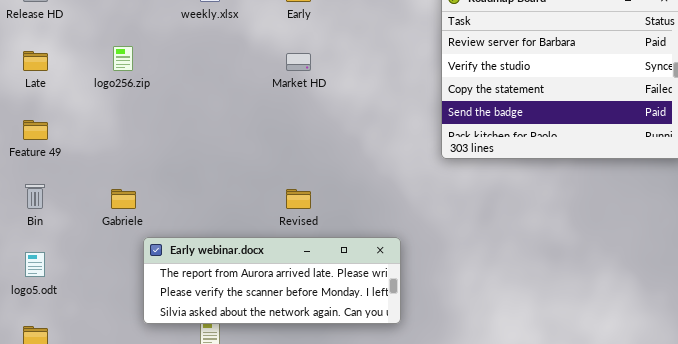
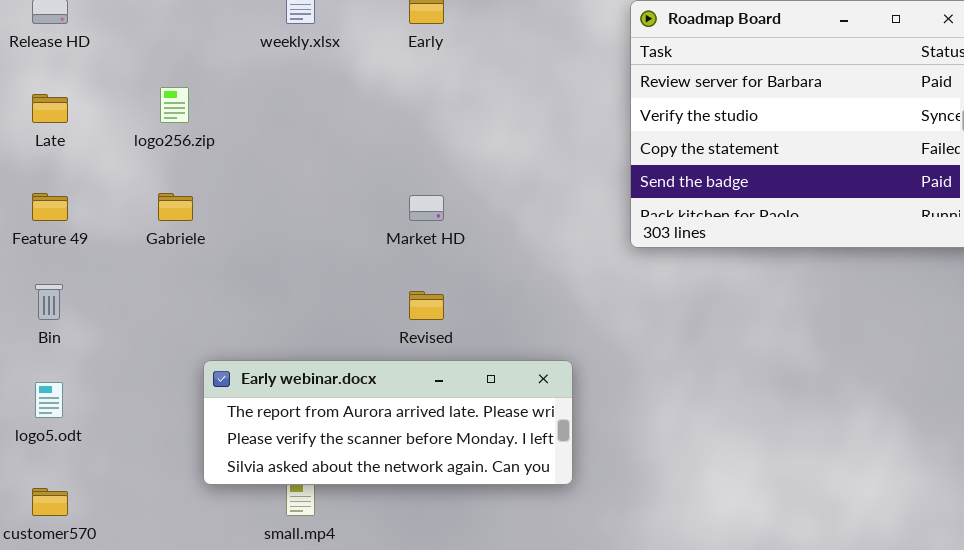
Market HD: [286,53,311,71] -> [409,195,444,221], moved
Gabriele: [111,189,136,209] -> [158,193,193,221], moved

